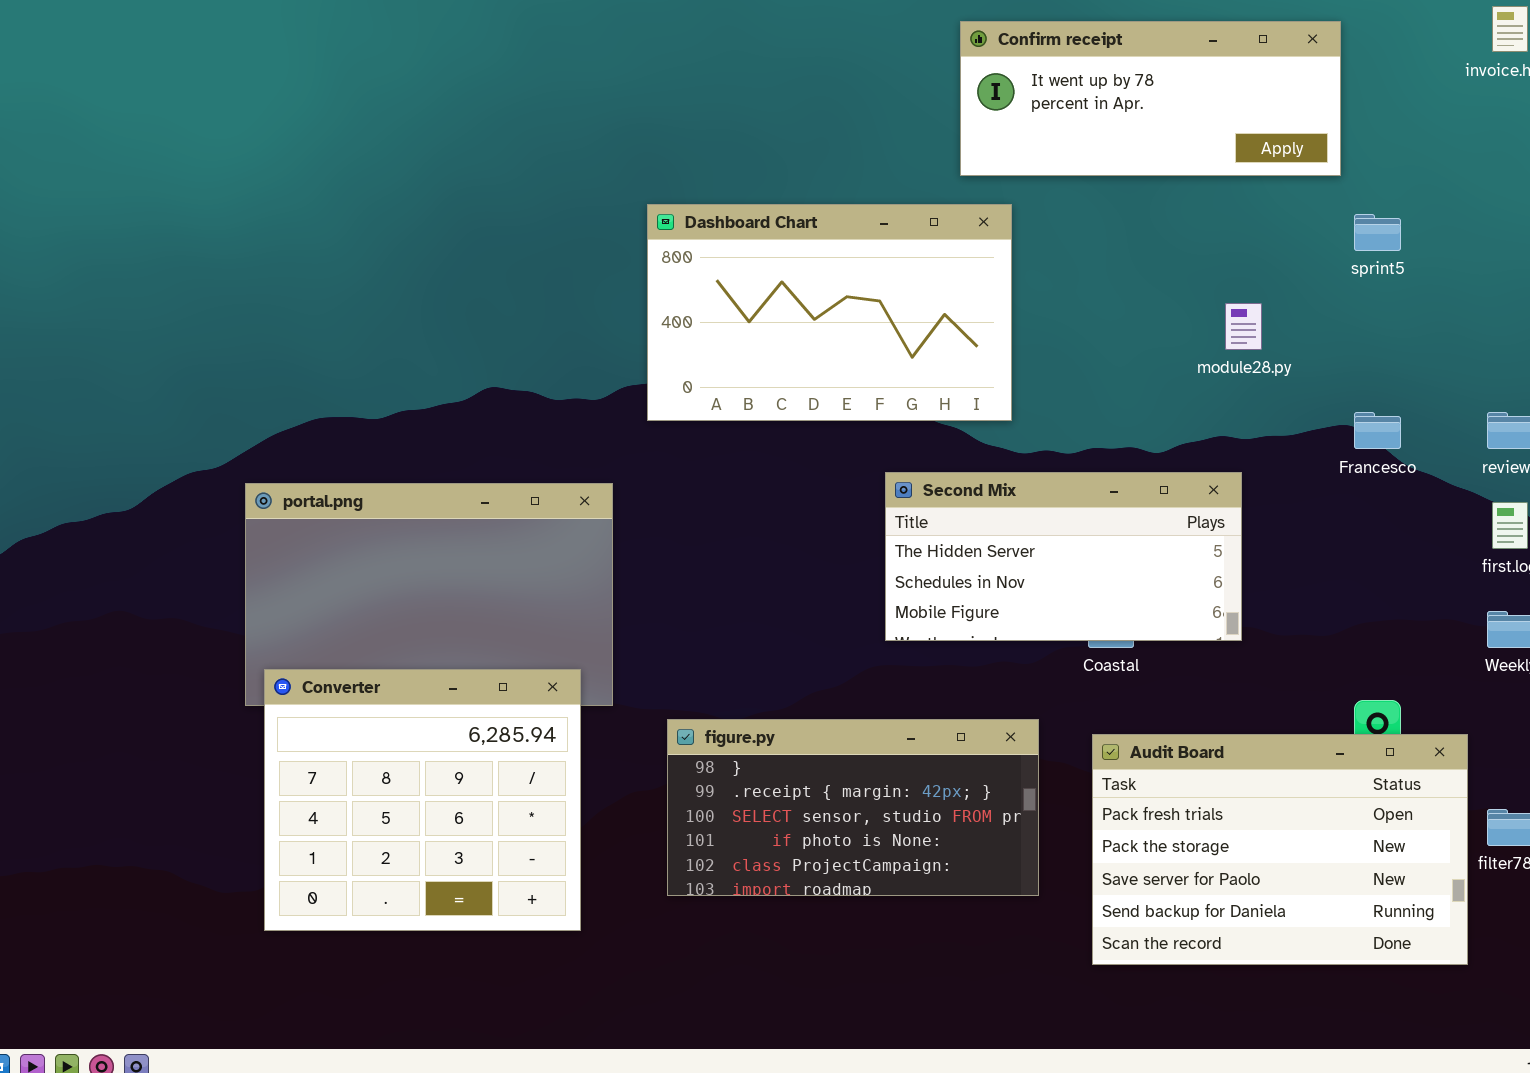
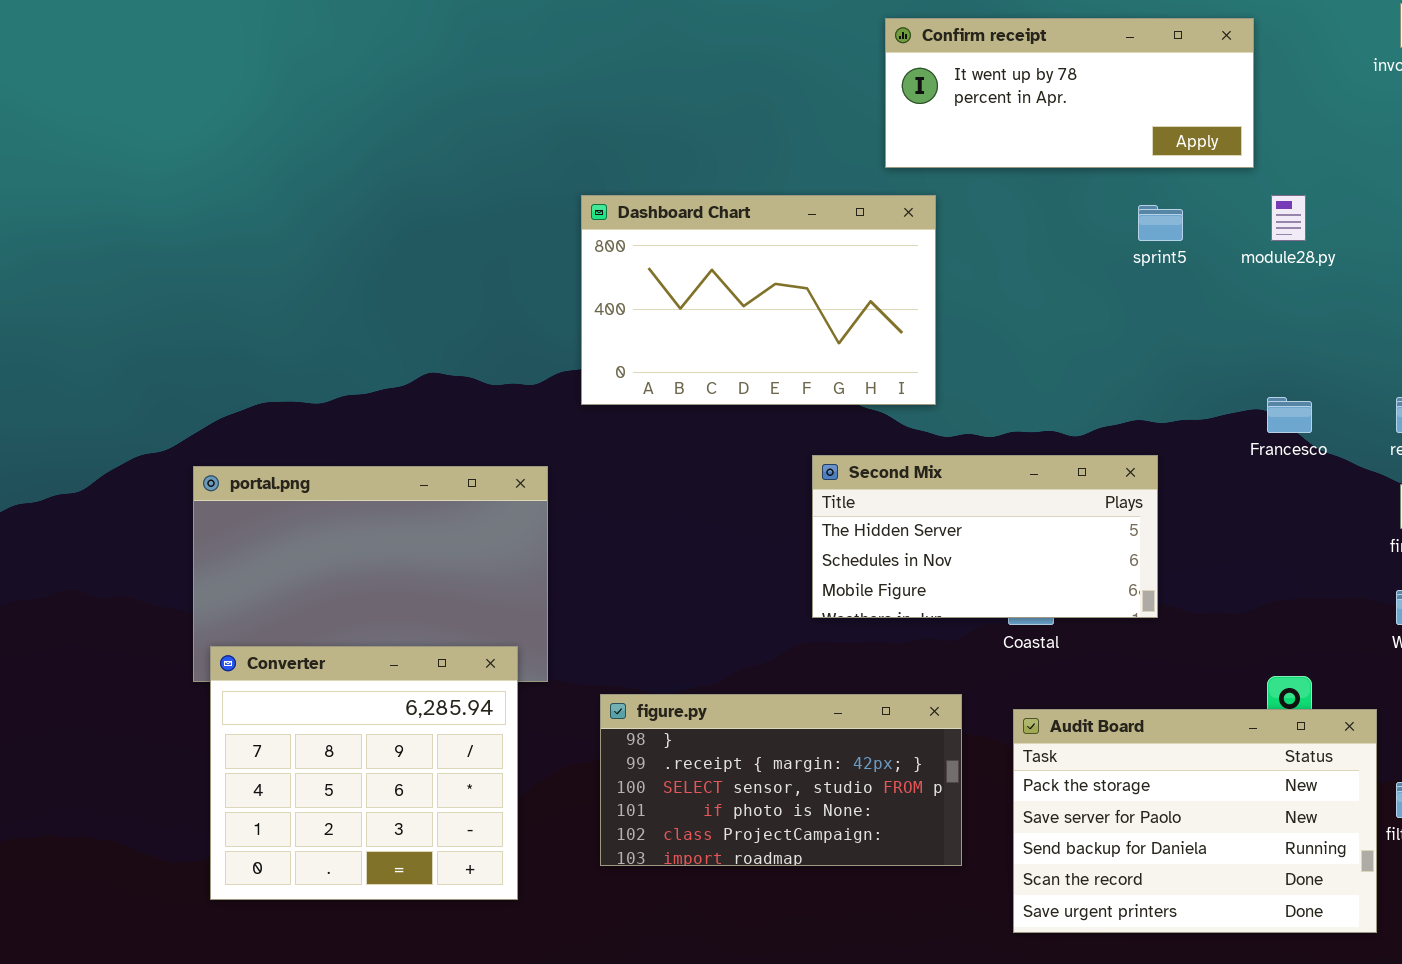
sprint5: [1354,214,1401,251] -> [1138,205,1183,241], moved
module28.py: [1225,303,1262,350] -> [1271,195,1306,241], moved
Audit Board: [1092,734,1468,965] -> [1013,709,1377,933], scrolled down 1 row

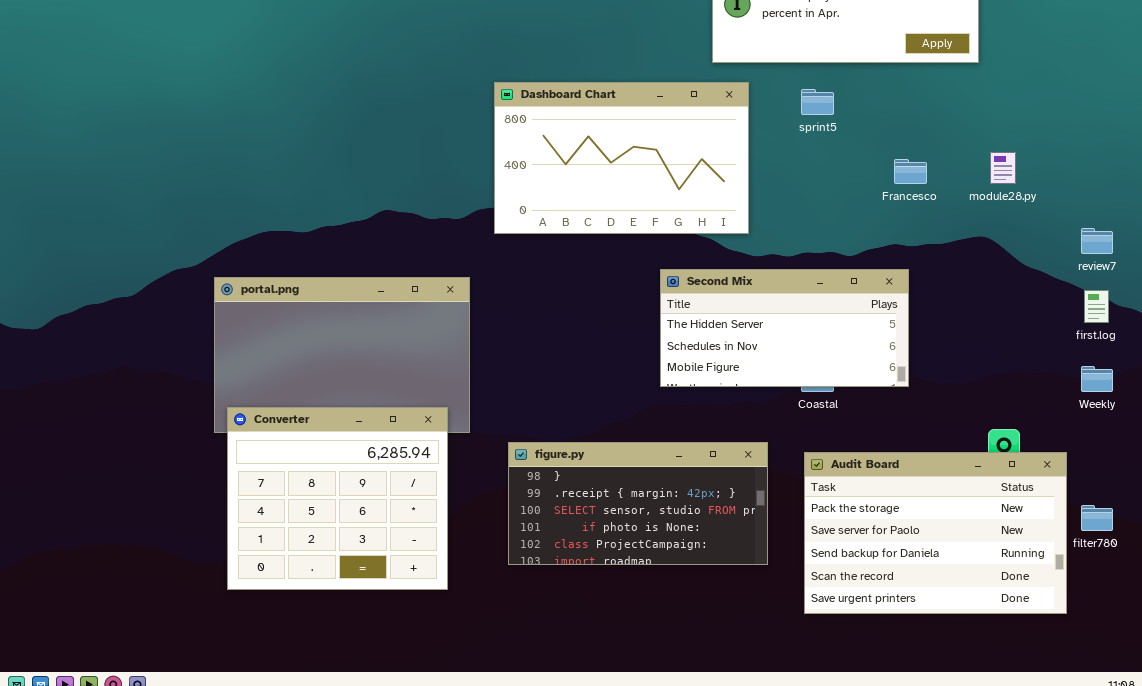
module28.py: [1271,195,1306,241] -> [990,152,1016,184], moved
sprint5: [1138,205,1183,241] -> [801,89,834,115], moved
Francesco: [1267,397,1312,433] -> [894,159,927,184], moved

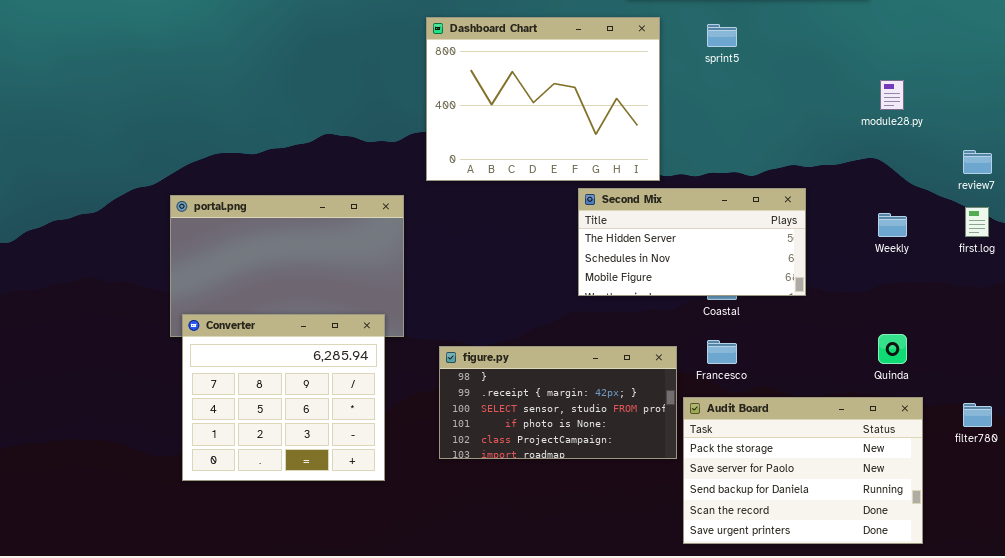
Dashboard Chart: [494,82,749,234] -> [426,17,660,181], resized
Francesco: [894,159,927,184] -> [707,340,737,364], moved
Weekly: [1081,366,1113,392] -> [878,213,907,237], moved
Audit Board: [804,452,1067,614] -> [683,397,923,544], moved

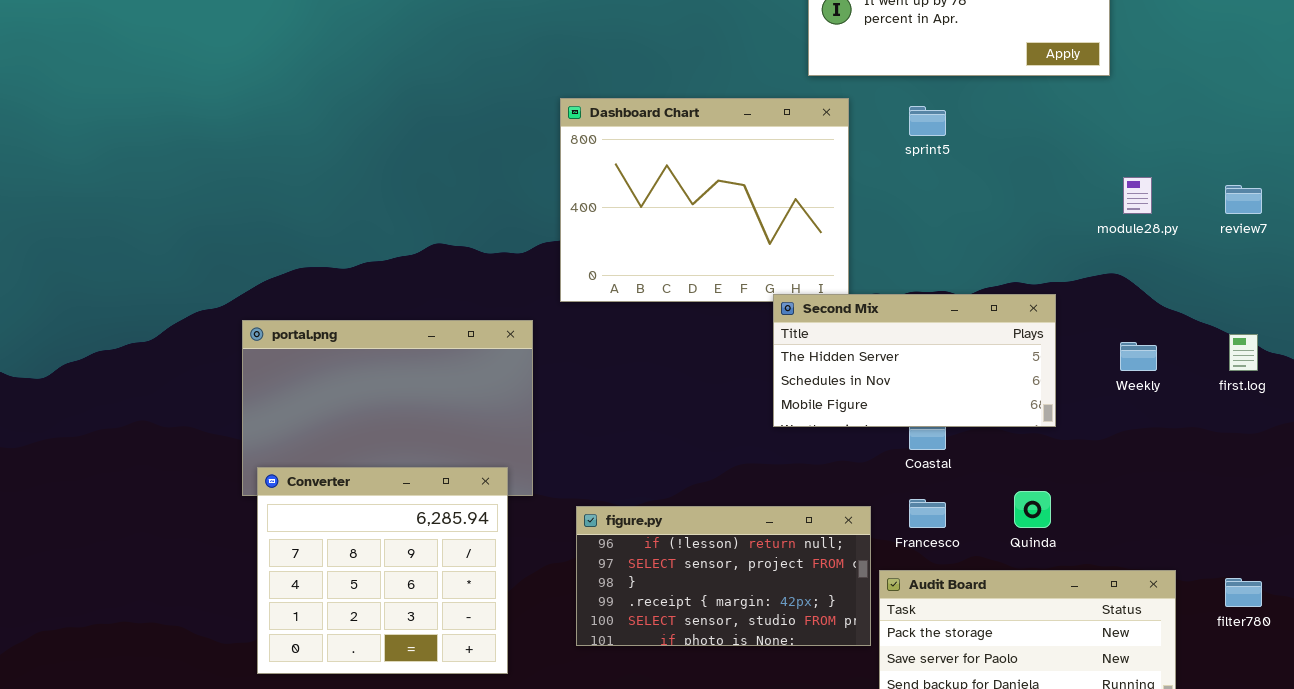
review7: [963,150,992,174] -> [1225,185,1262,214], moved
Second Mix: [578,188,806,296] -> [773,294,1056,427], moved
Quinda: [878,334,907,364] -> [1014,491,1051,528], moved
figure.py: [439,346,677,459] -> [576,506,871,646], scrolled up 2 rows

